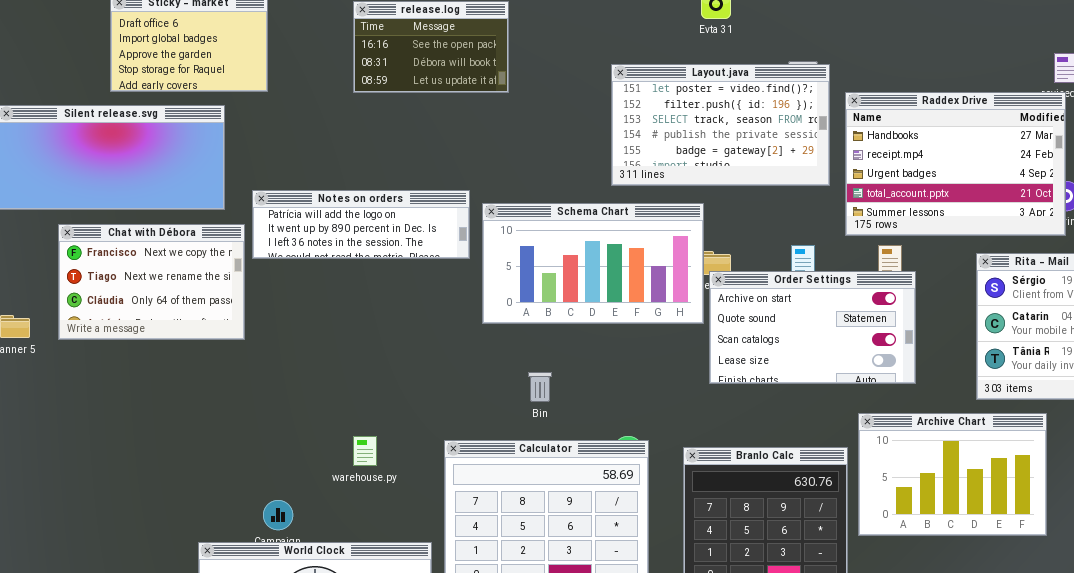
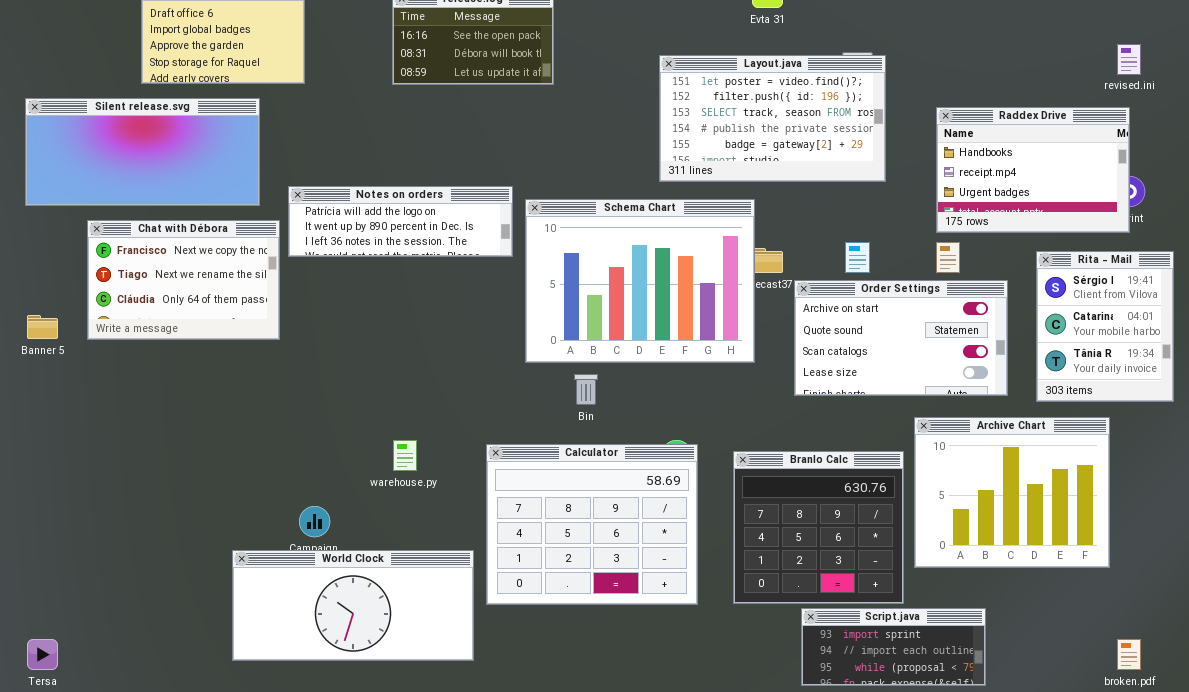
Raddex Drive: [845,92,1066,236] -> [936,107,1130,233], resized
Schema Chart: [482,203,704,324] -> [525,199,755,363], resized
Order Settings: [709,271,916,384] -> [794,280,1008,396], moved
Archive Chart: [858,413,1047,536] -> [914,417,1110,568], resized

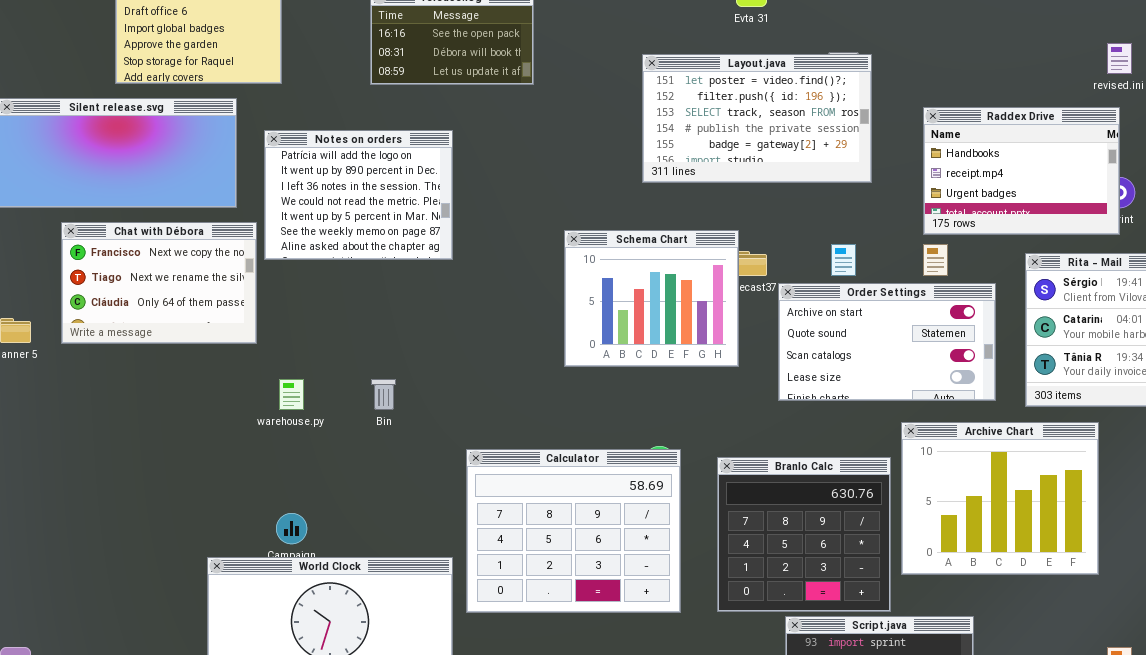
Notes on orders: [288,186,513,257] -> [264,130,453,260], resized
Schema Chart: [525,199,755,363] -> [564,230,739,367], resized
Bin: [574,374,598,405] -> [371,379,396,410], moved
warehouse.py: [393,440,417,471] -> [279,379,304,410], moved

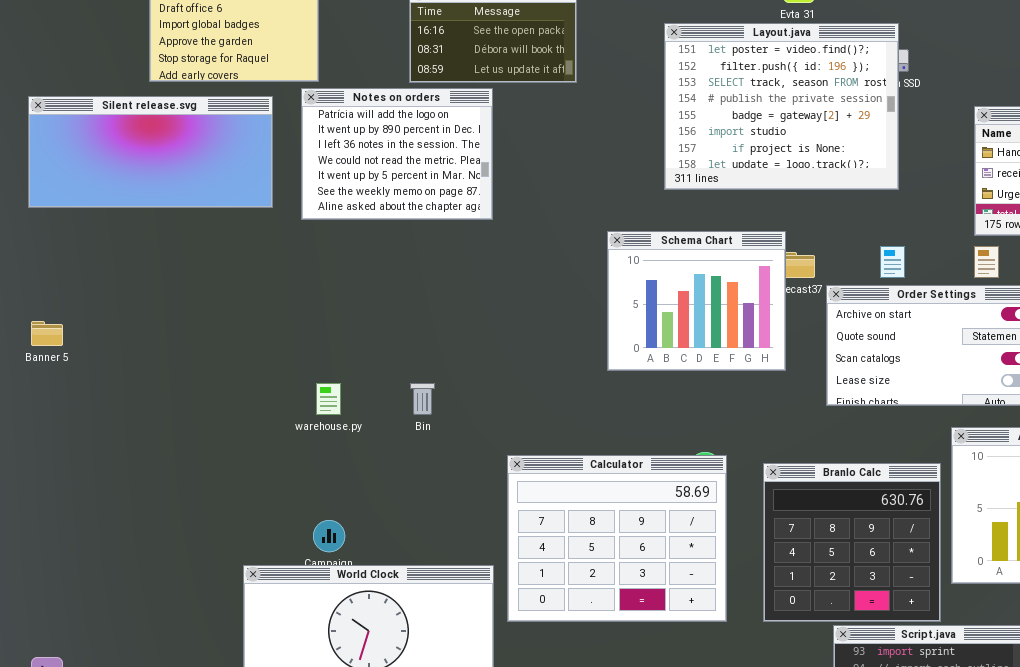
Layout.java: [642,54,872,183] -> [664,23,899,190], moved, resized
Notes on orders: [264,130,453,260] -> [301,88,493,220], moved
Chat with Débora: [61,222,257,344] -> none, closed

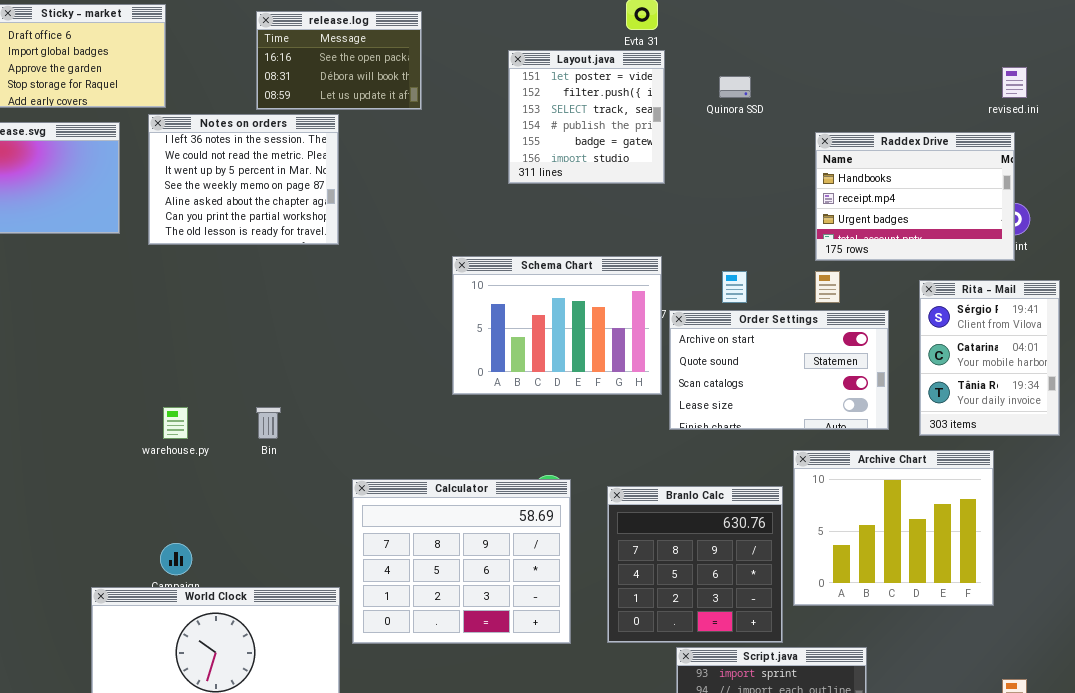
Layout.java: [664,23,899,190] -> [508,50,665,184], resized
Notes on orders: [301,88,493,220] -> [148,114,339,245], scrolled down 2 rows
Schema Chart: [607,231,786,371] -> [452,256,662,395], resized

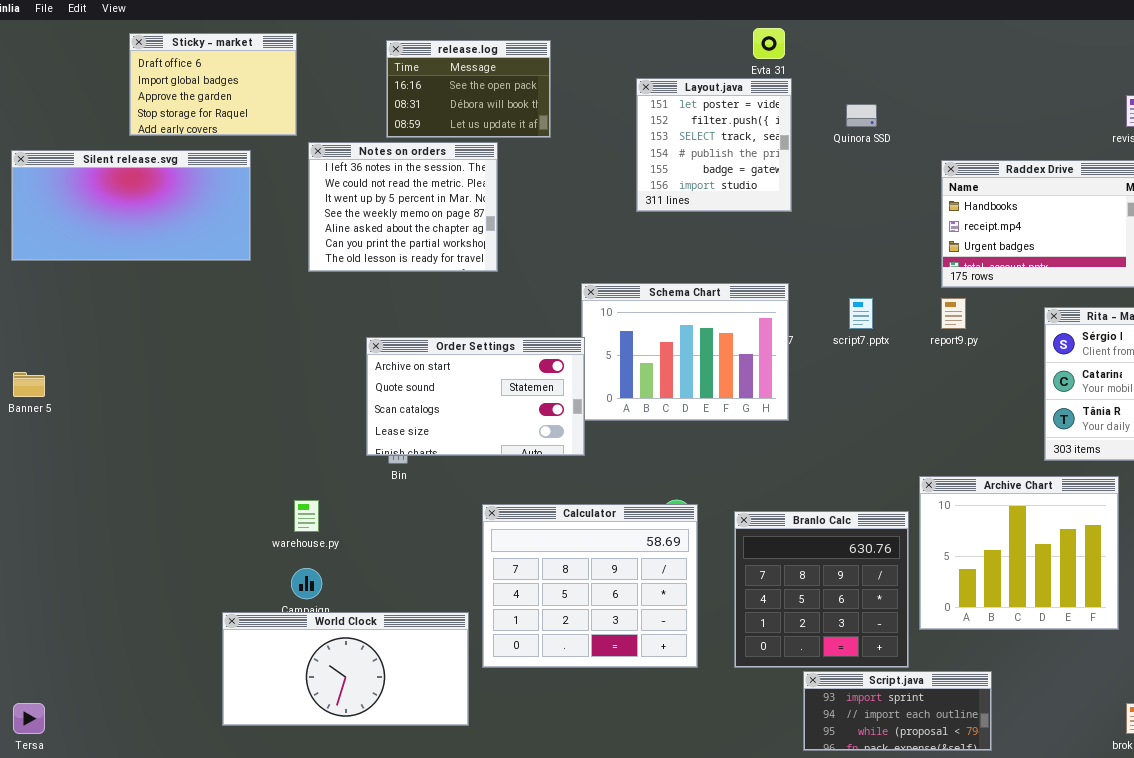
Notes on orders: [148,114,339,245] -> [308,142,498,272], moved
Order Settings: [669,310,889,430] -> [366,337,585,456], moved
warehouse.py: [163,407,188,439] -> [294,500,319,532], moved

